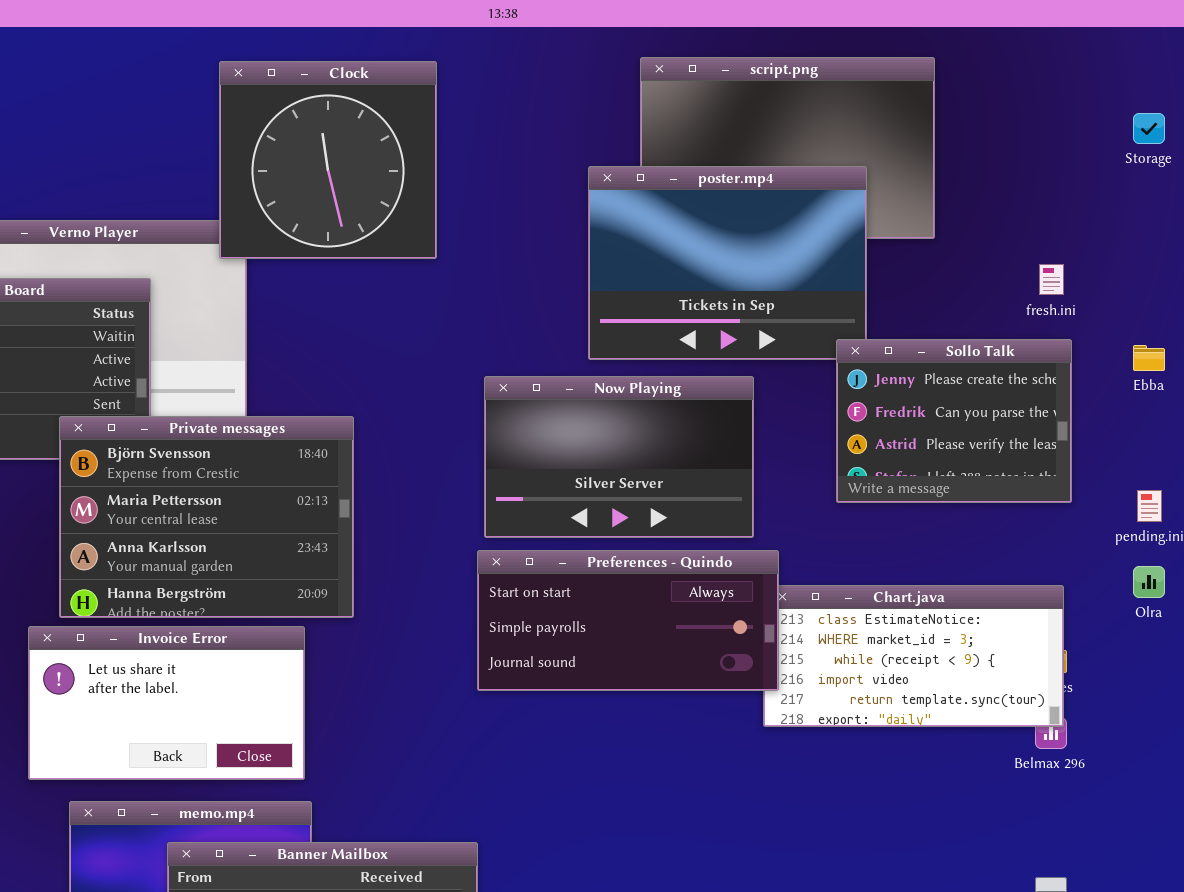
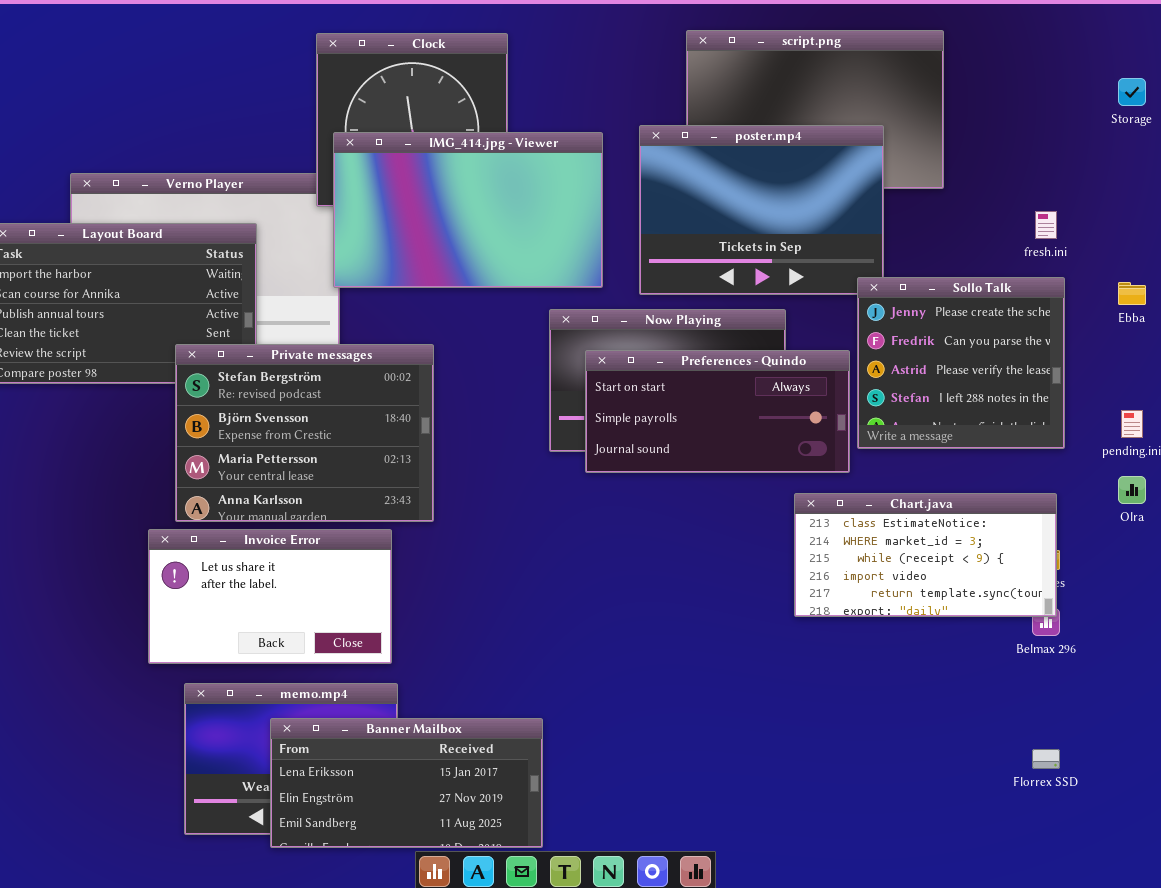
IMG_414.jpg - Viewer: none -> [333,132,603,288], opened
Sollo Talk: [836,339,1072,503] -> [857,277,1065,449], resized
Private messages: [59,416,354,618] -> [175,344,434,522], scrolled up 1 row
Preferences - Quindo: [477,550,779,691] -> [585,350,850,473], moved

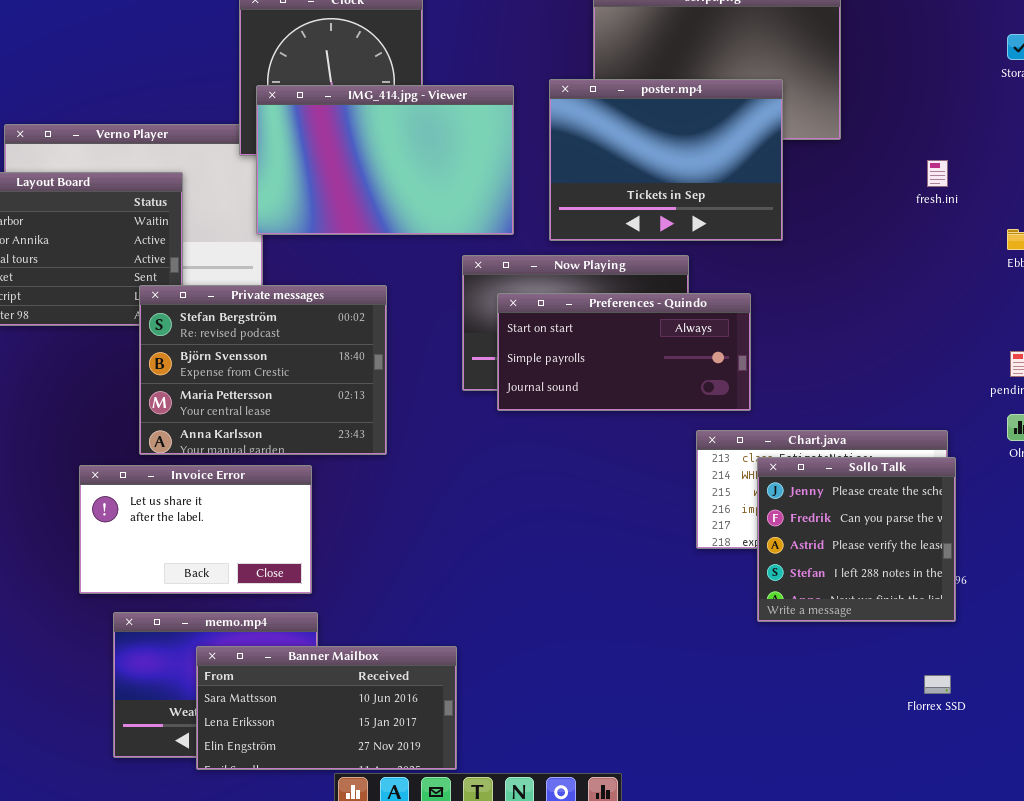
Sollo Talk: [857,277,1065,449] -> [757,457,956,622], moved
Private messages: [175,344,434,522] -> [139,285,387,455], moved
Banner Mailbox: [270,718,543,848] -> [196,646,457,770], scrolled up 1 row

